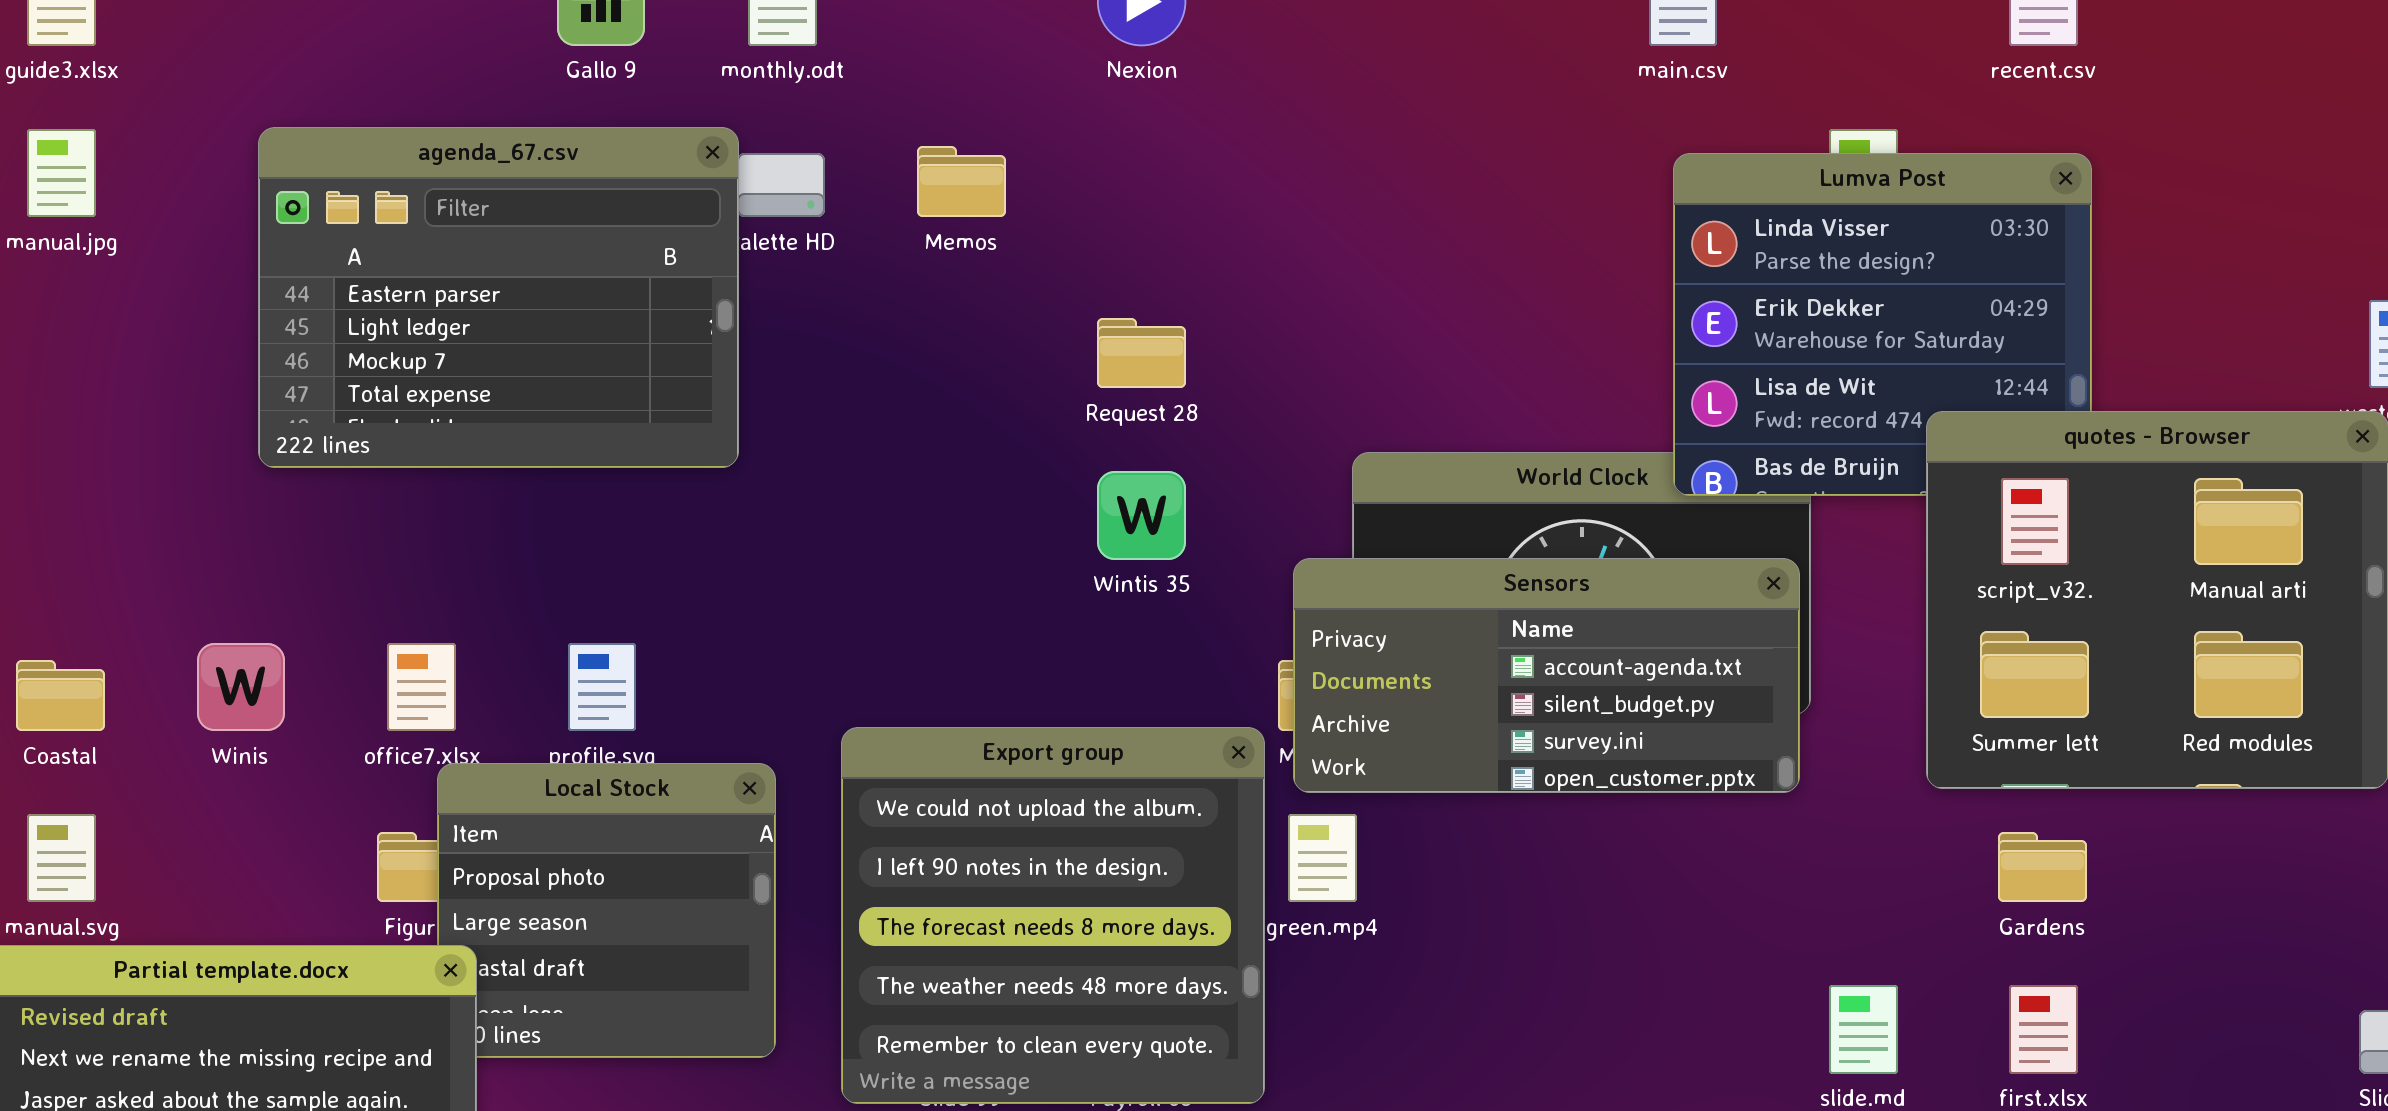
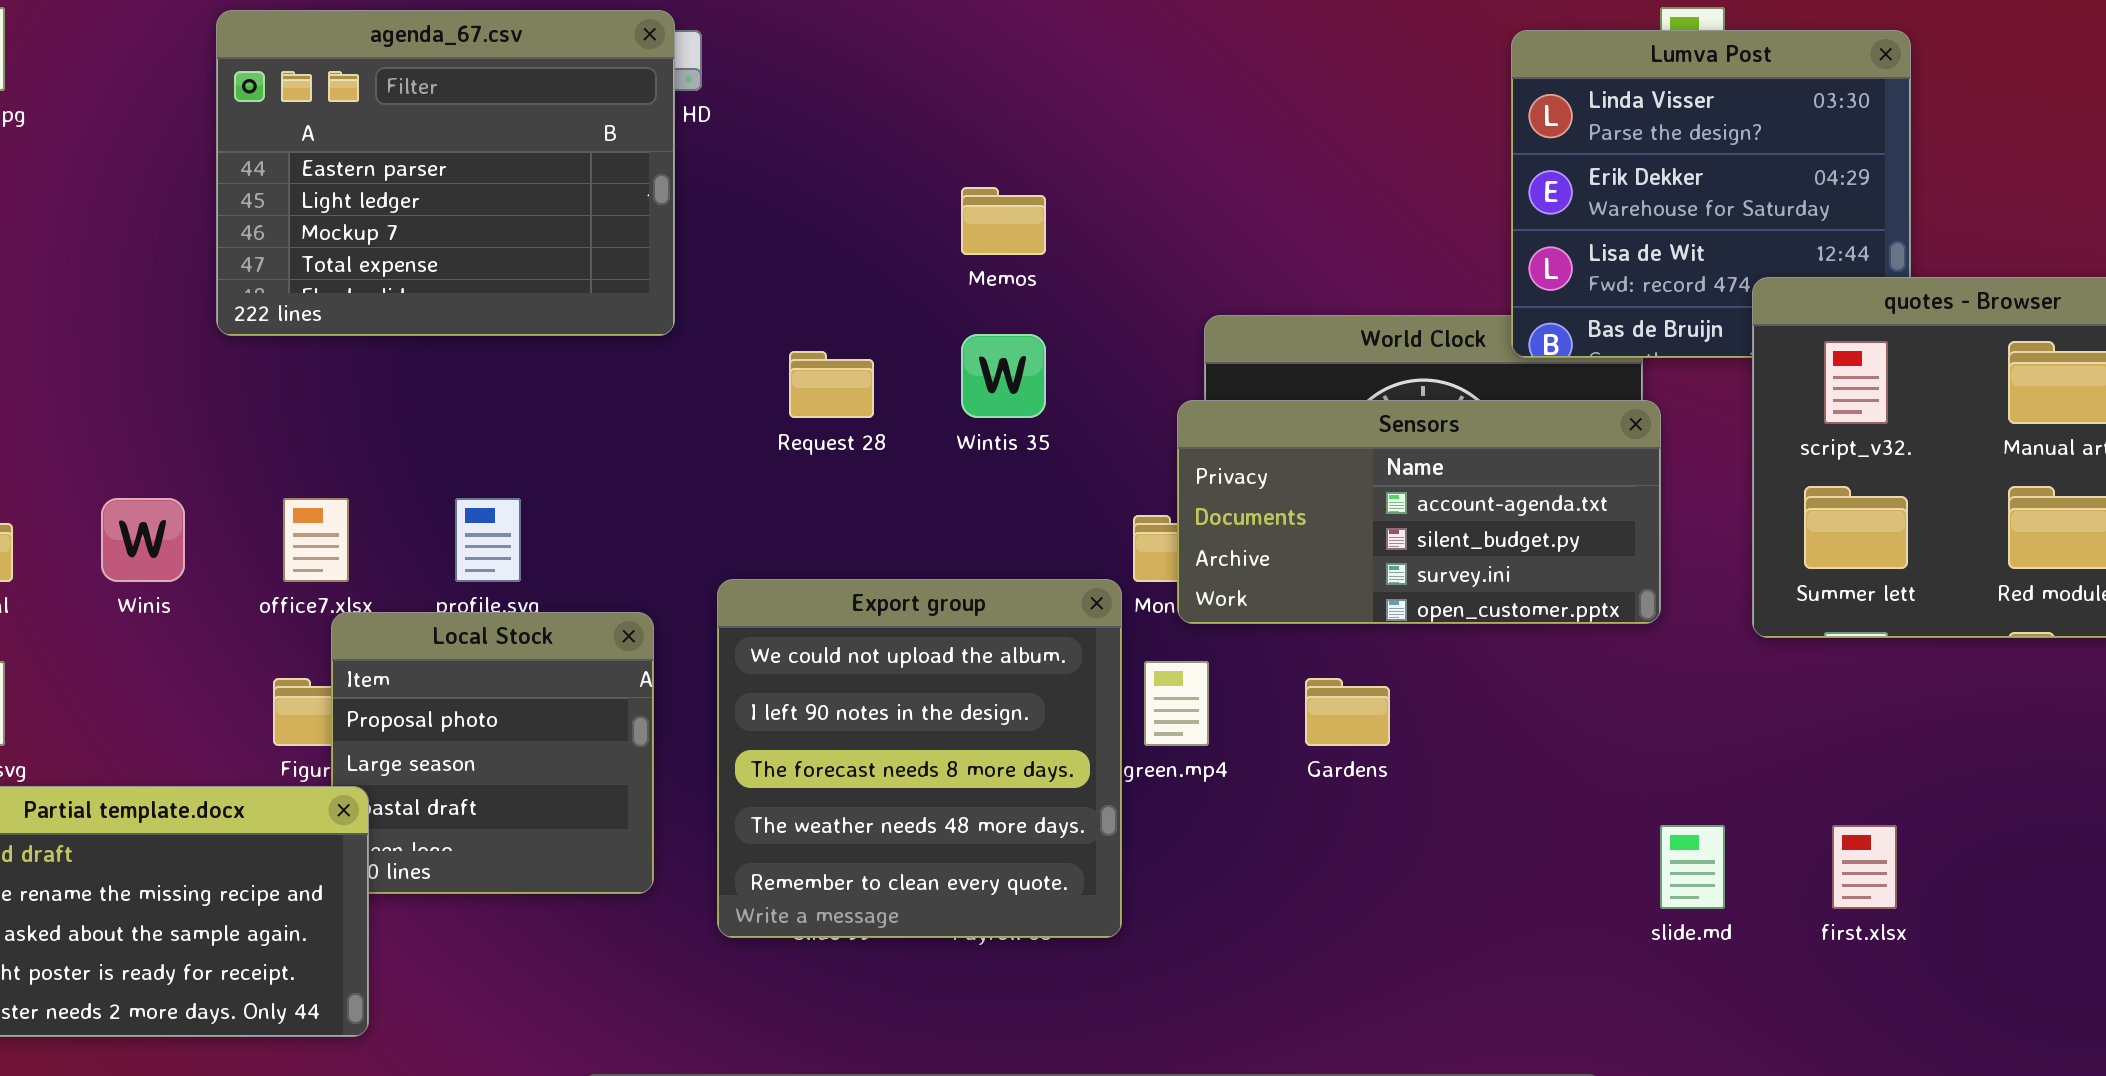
agenda_67.csv: [258,127,739,468] -> [216,10,675,336], moved
Memos: [917,146,1006,217] -> [961,187,1046,255], moved
Request 28: [1097,318,1186,388] -> [789,351,874,418], moved
Sensors: [1293,558,1800,793] -> [1177,400,1661,624], moved
Gardens: [1998,832,2087,902] -> [1305,678,1390,746], moved

